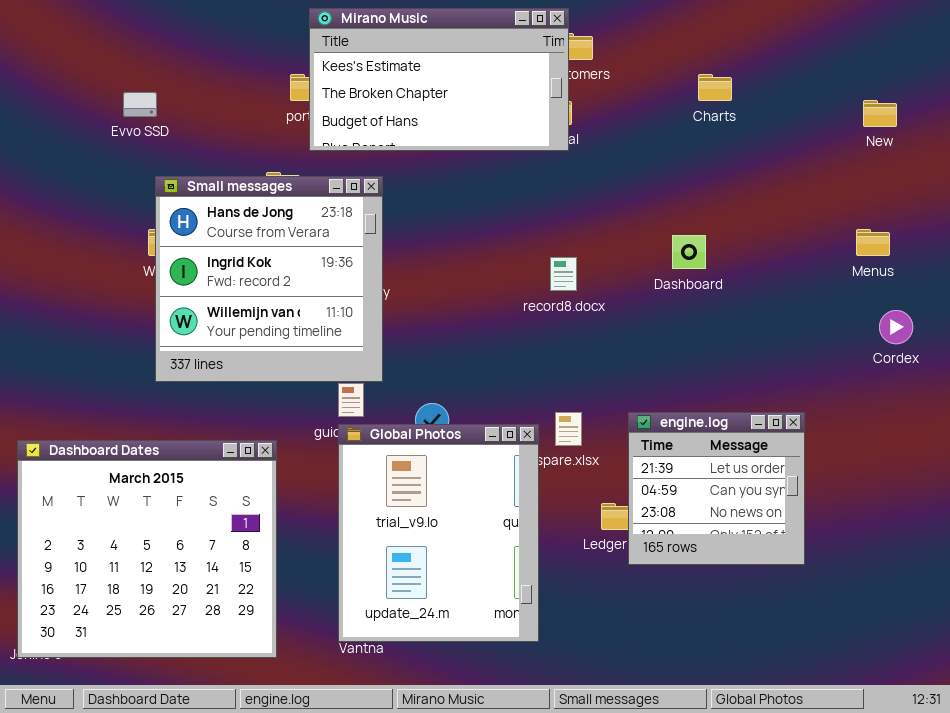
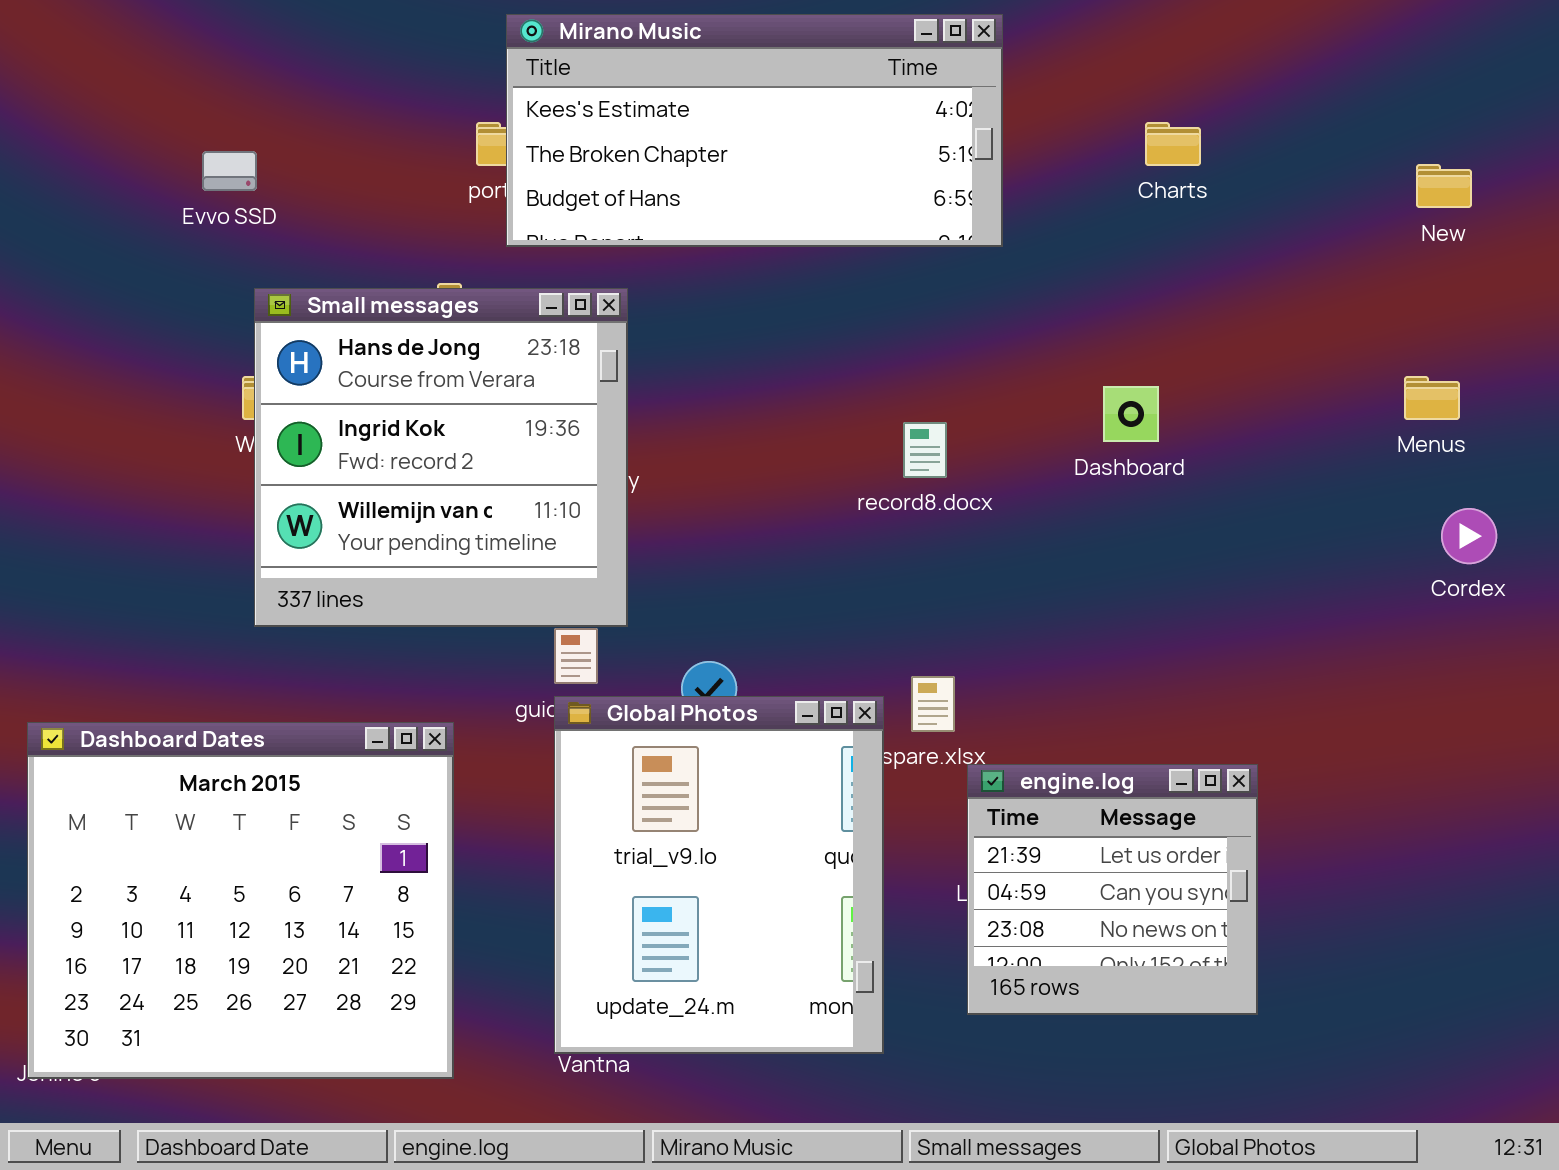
Mirano Music: [309,8,569,151] -> [506,14,1003,247], resized
engine.log: [628,412,805,565] -> [967,764,1258,1015], moved

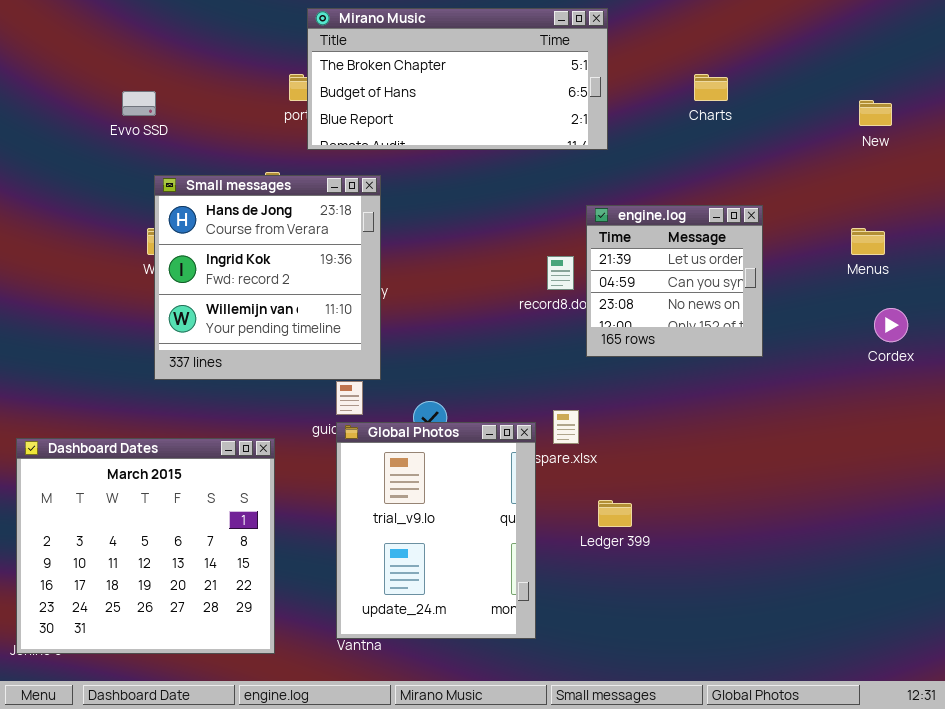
Mirano Music: [506,14,1003,247] -> [307,8,608,150], scrolled down 1 row
engine.log: [967,764,1258,1015] -> [586,205,763,357], moved

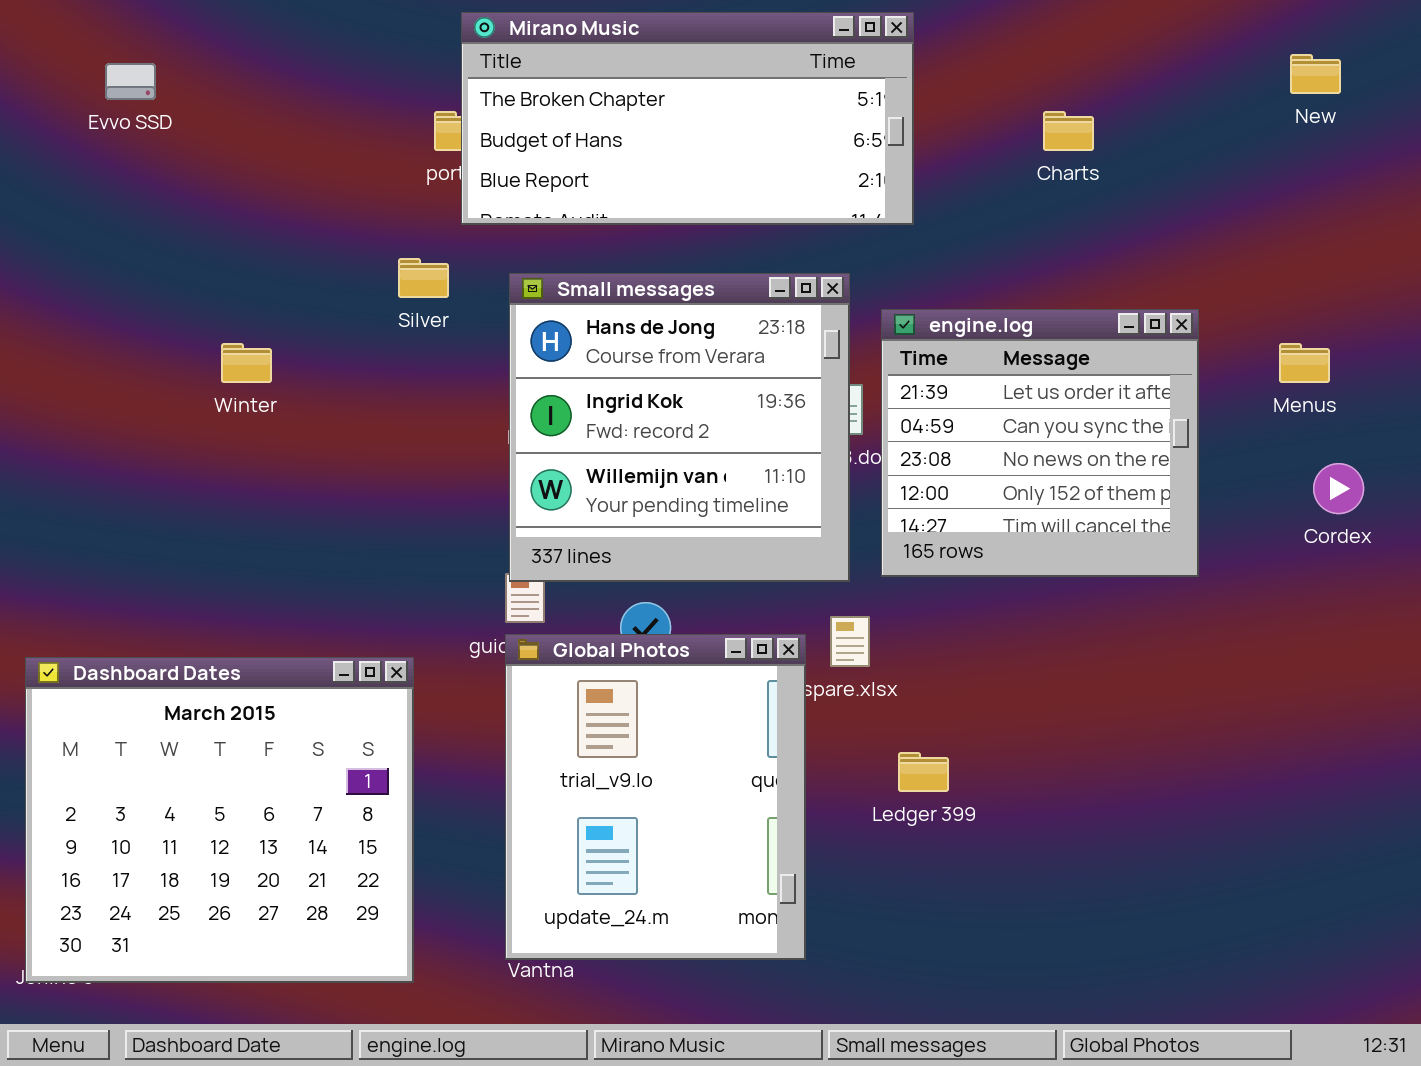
Evvo SSD: [122,91,156,116] -> [105,63,156,100], moved
New: [859,100,892,126] -> [1290,54,1341,94], moved
Small messages: [154,175,381,380] -> [509,273,850,582], moved
engine.log: [586,205,763,357] -> [881,309,1199,577], resized

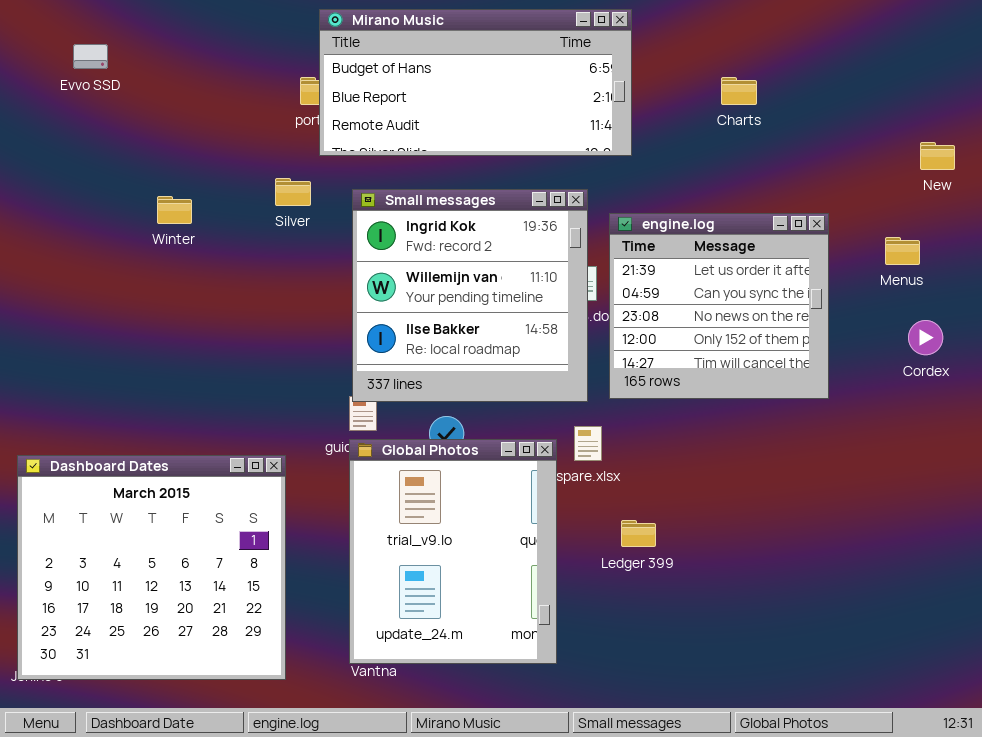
Mirano Music: [461,12,914,225] -> [319,9,632,156], scrolled down 1 row
New: [1290,54,1341,94] -> [920,142,955,170], moved
Small messages: [509,273,850,582] -> [352,189,588,402], scrolled down 1 row
Winter: [221,343,272,383] -> [157,196,192,224], moved

